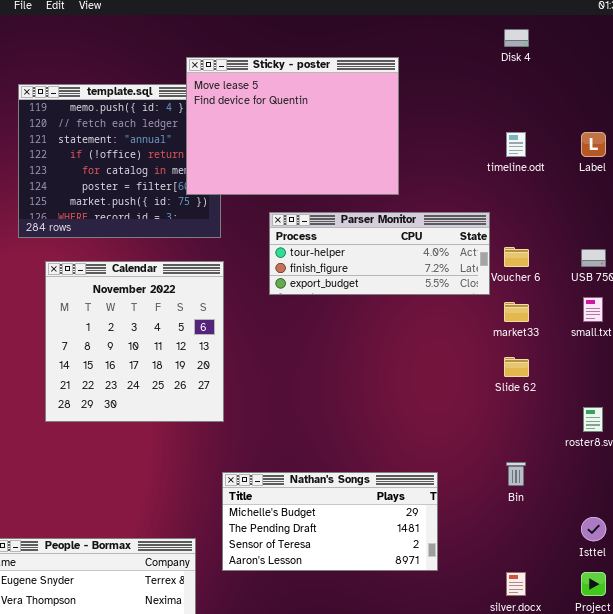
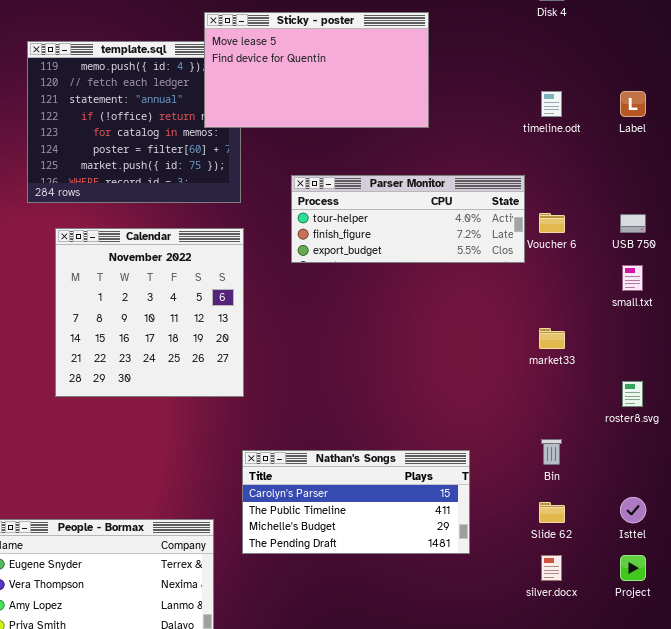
Sticky - poster: [186,57,399,195] -> [204,12,429,128], resized
market33: [504,302,529,322] -> [539,328,565,349], moved
Slide 62: [504,357,529,377] -> [539,502,565,523], moved
Nathan's Songs: [222,472,438,571] -> [242,450,470,554], scrolled up 2 rows

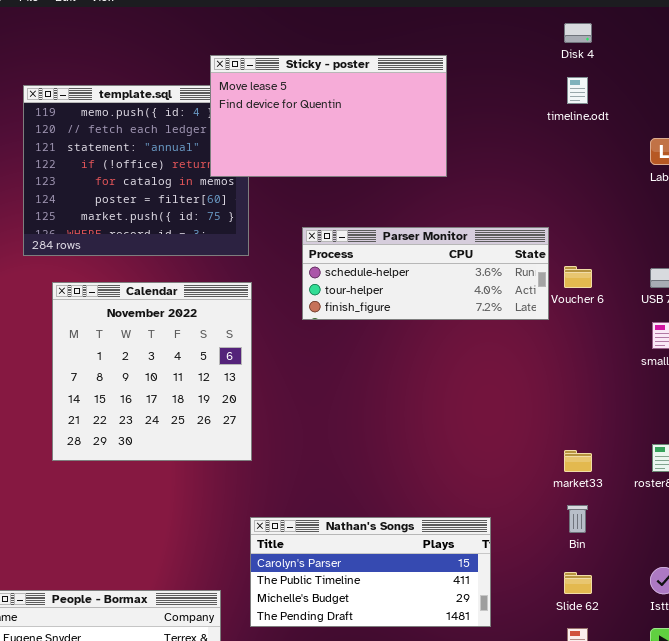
timeline.odt: [541,91,562,117] -> [567,77,588,104], moved
Parser Monitor: [291,175,525,263] -> [302,227,549,320], scrolled up 1 row
market33: [539,328,565,349] -> [564,450,592,472], moved

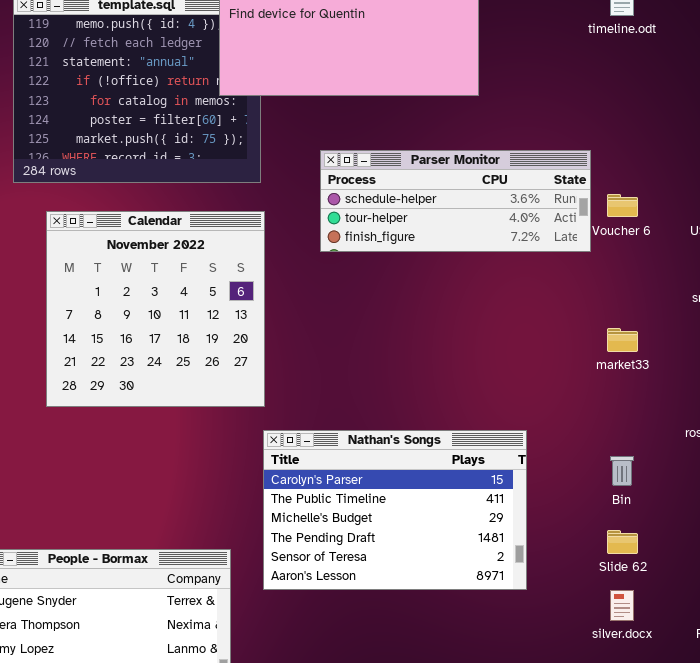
market33: [564,450,592,472] -> [607,328,638,352], moved
Nathan's Songs: [250,517,491,627] -> [263,430,527,590], resized

